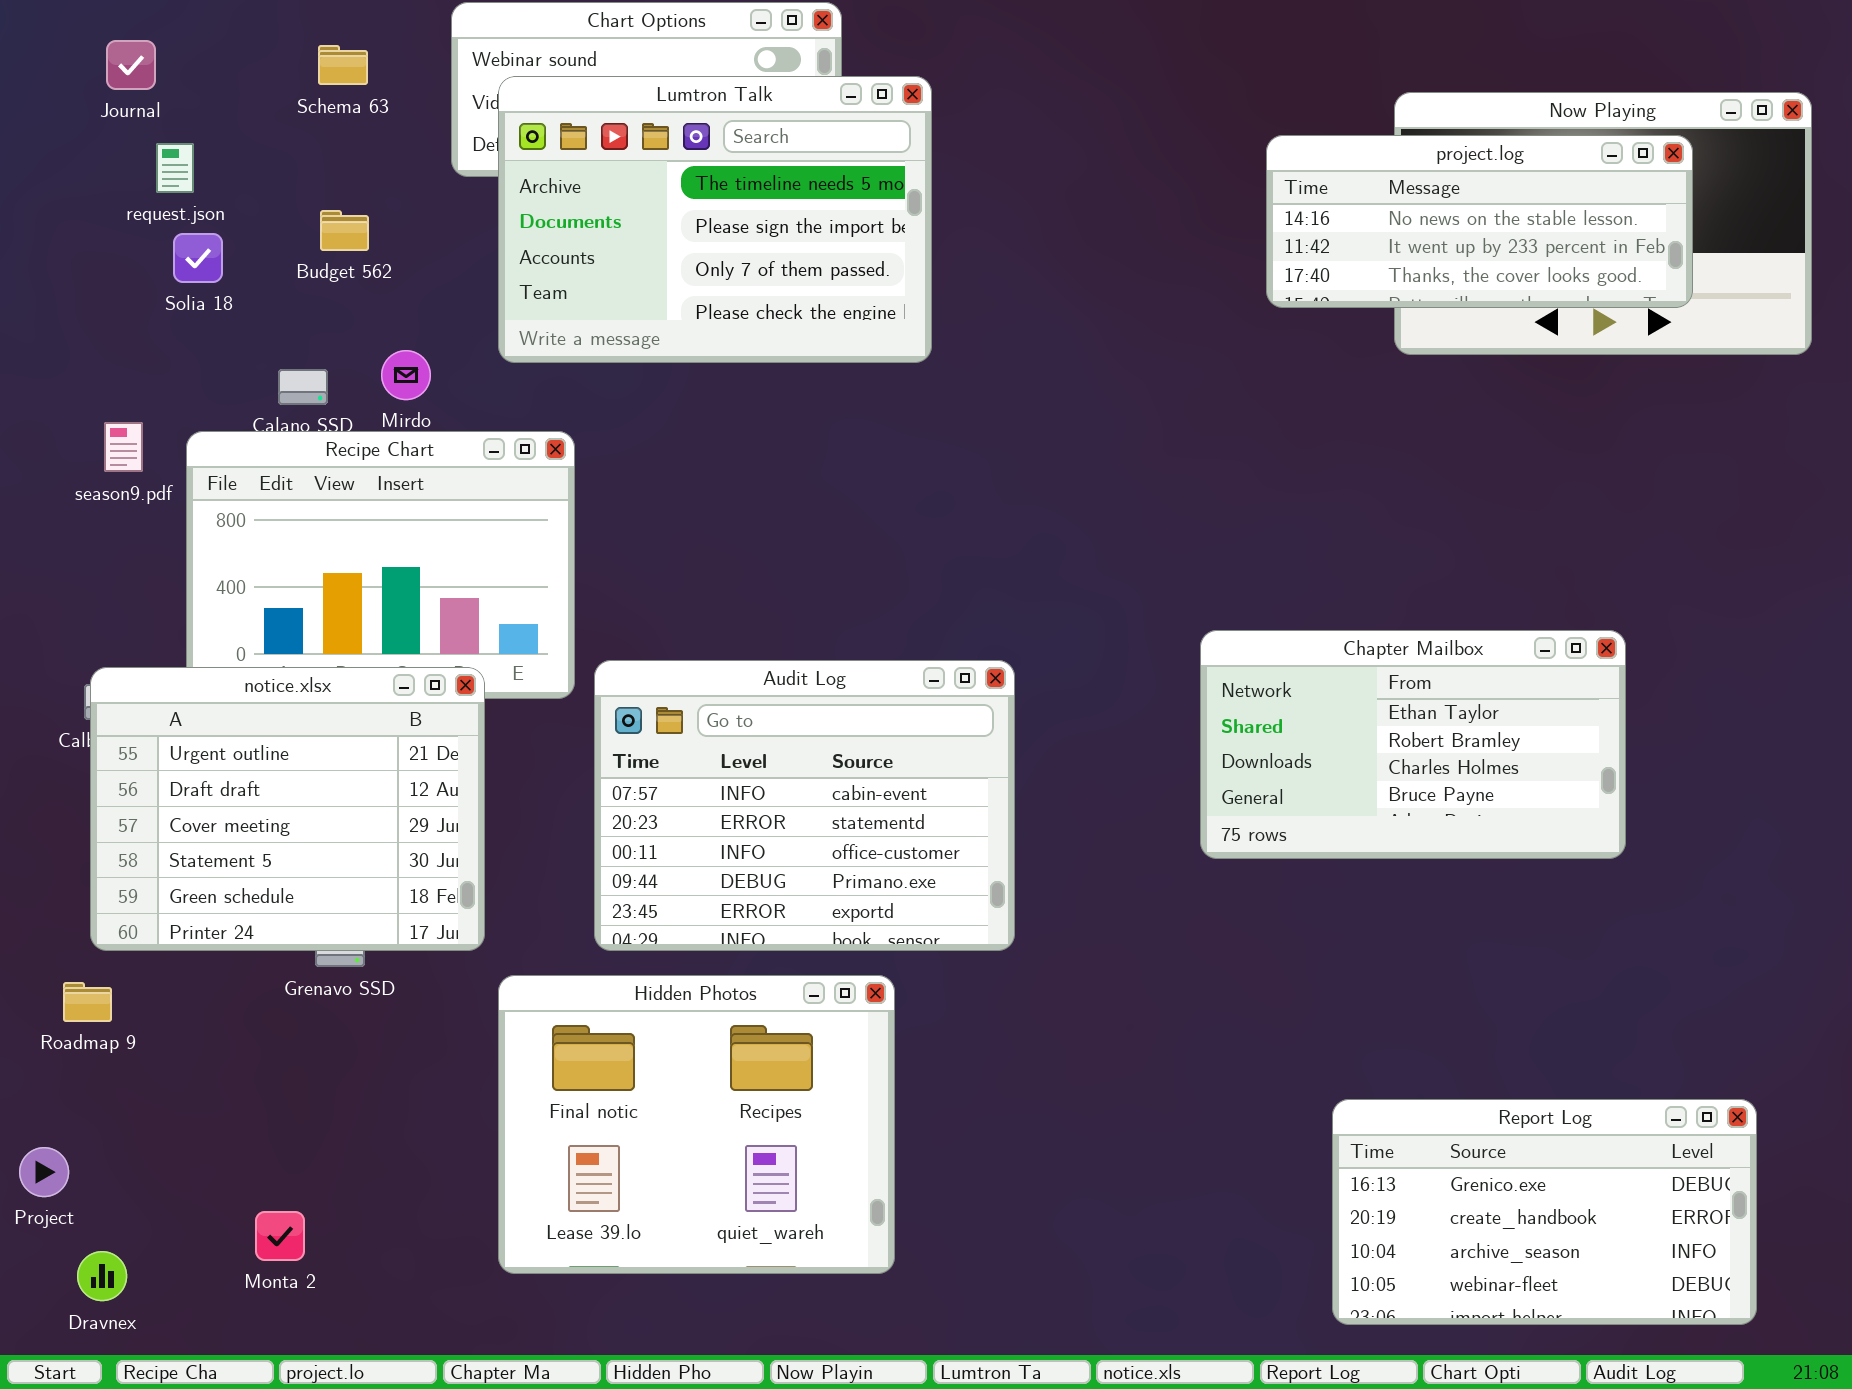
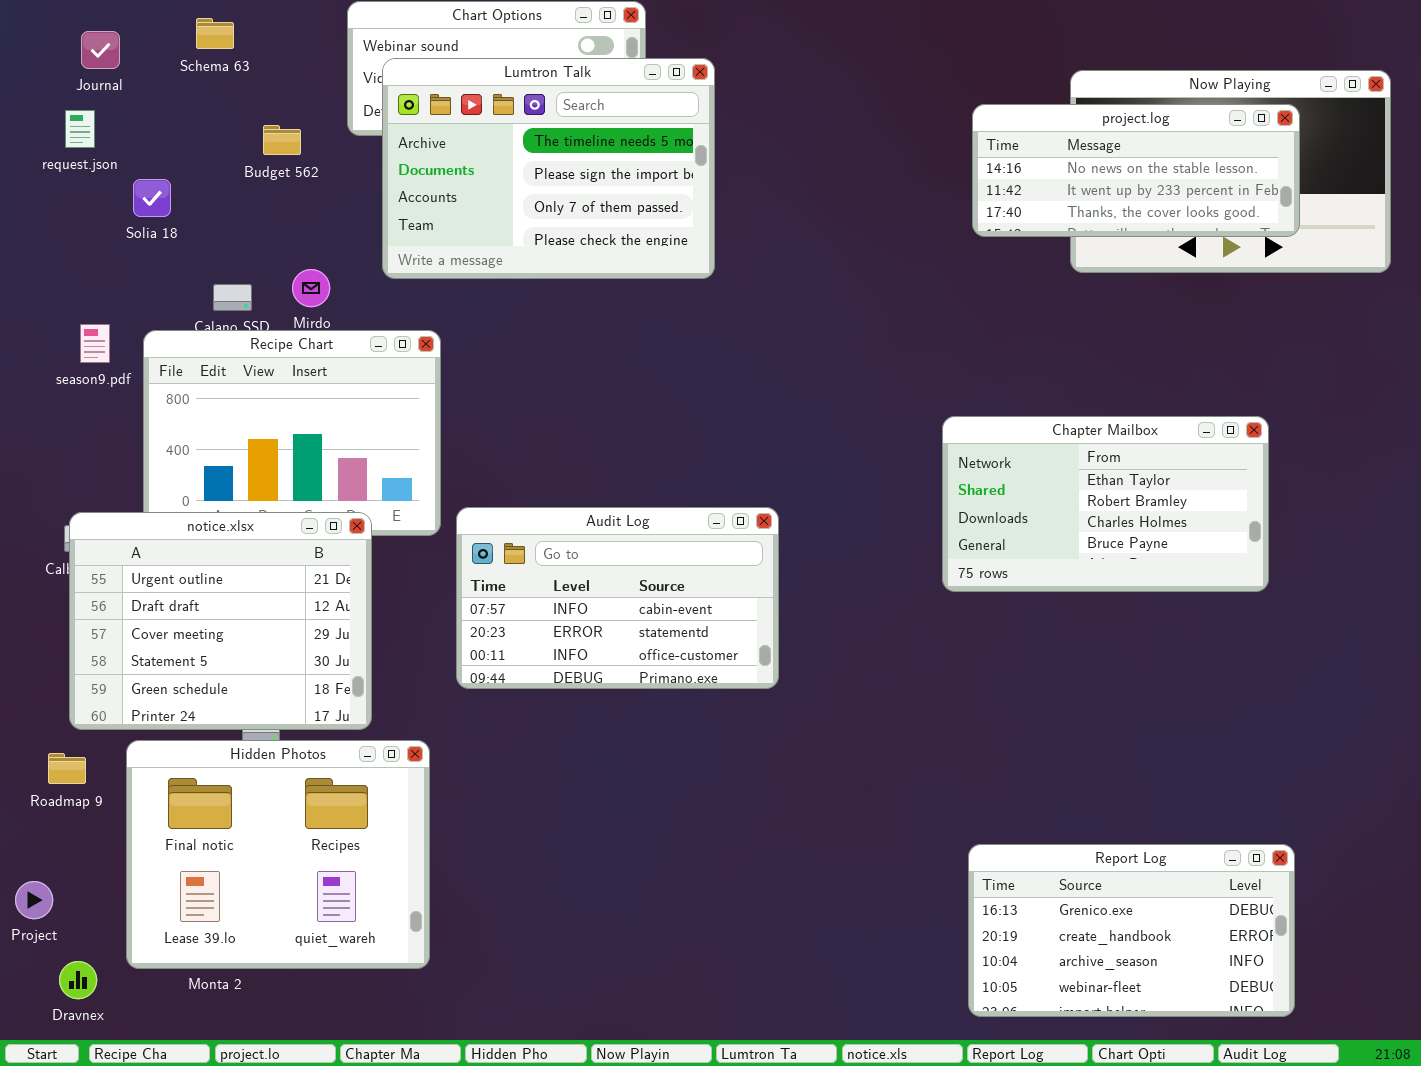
Schema 63: [318,45,368,85] -> [196,18,234,49], moved
request.json: [156,143,194,193] -> [65,110,95,148], moved
Budget 562: [320,210,369,251] -> [263,125,301,155], moved
Chapter Mailbox: [1200,630,1626,859] -> [942,416,1269,592], moved
Audit Log: [594,660,1015,951] -> [456,507,779,689], resized
Hidden Photos: [498,975,895,1274] -> [126,740,430,969], moved
Report Log: [1332,1099,1757,1325] -> [968,844,1295,1017], moved

